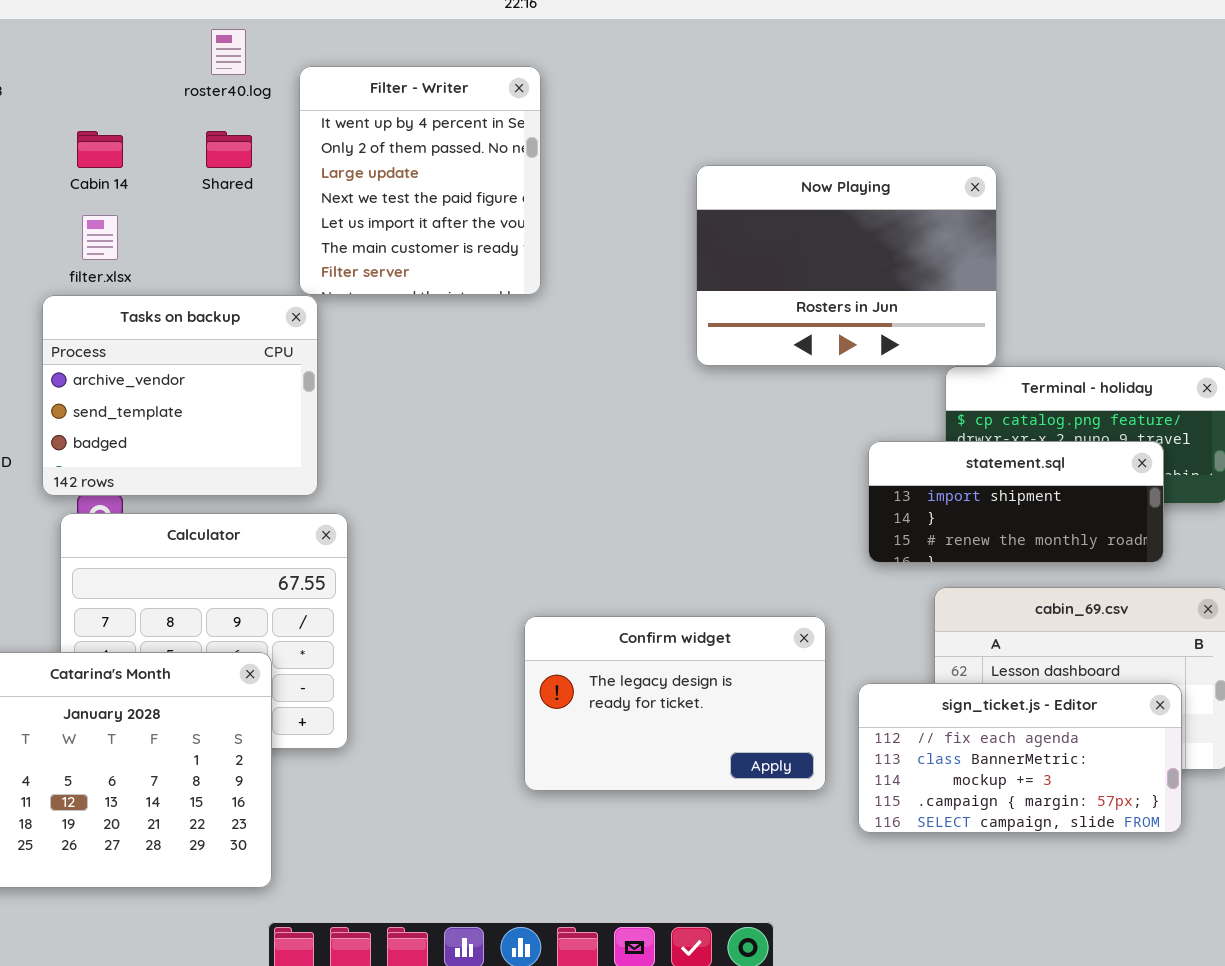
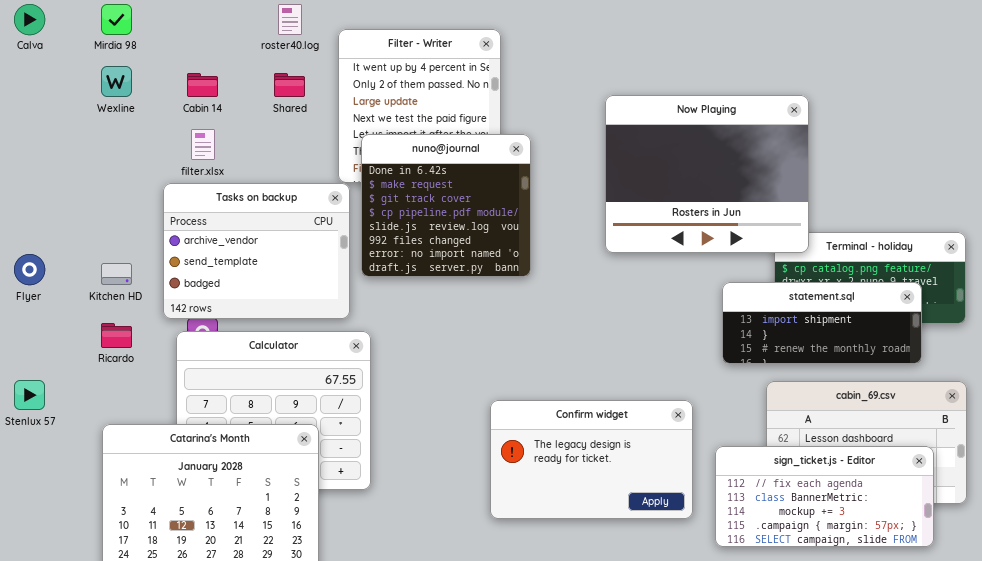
Now Playing: [696,165,997,366] -> [605,95,809,253], resized
nuno@journal: none -> [361,134,531,277], opened

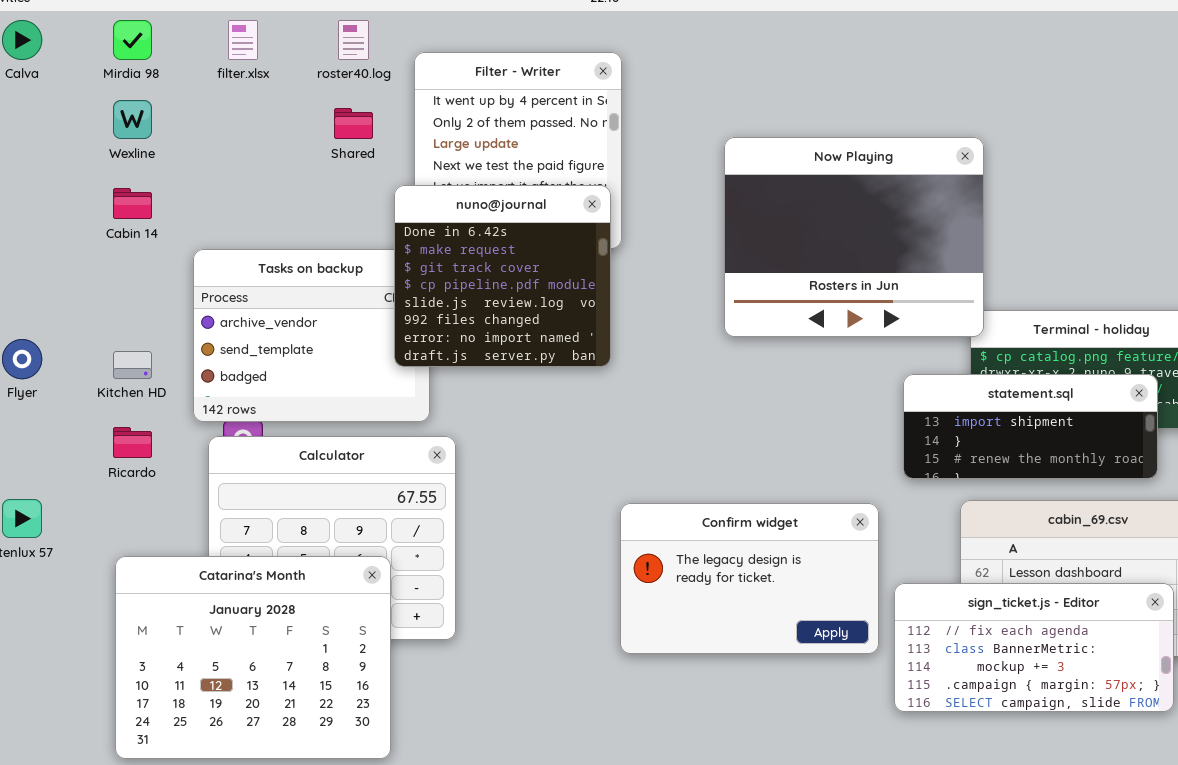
Cabin 14: [187,73,218,97] -> [113,188,152,219], moved
Now Playing: [605,95,809,253] -> [724,137,984,337], moved
filter.xlsx: [191,129,215,160] -> [228,20,258,60], moved
nuno@journal: [361,134,531,277] -> [394,185,611,367], moved
Confirm widget: [490,400,693,519] -> [620,503,879,654], moved

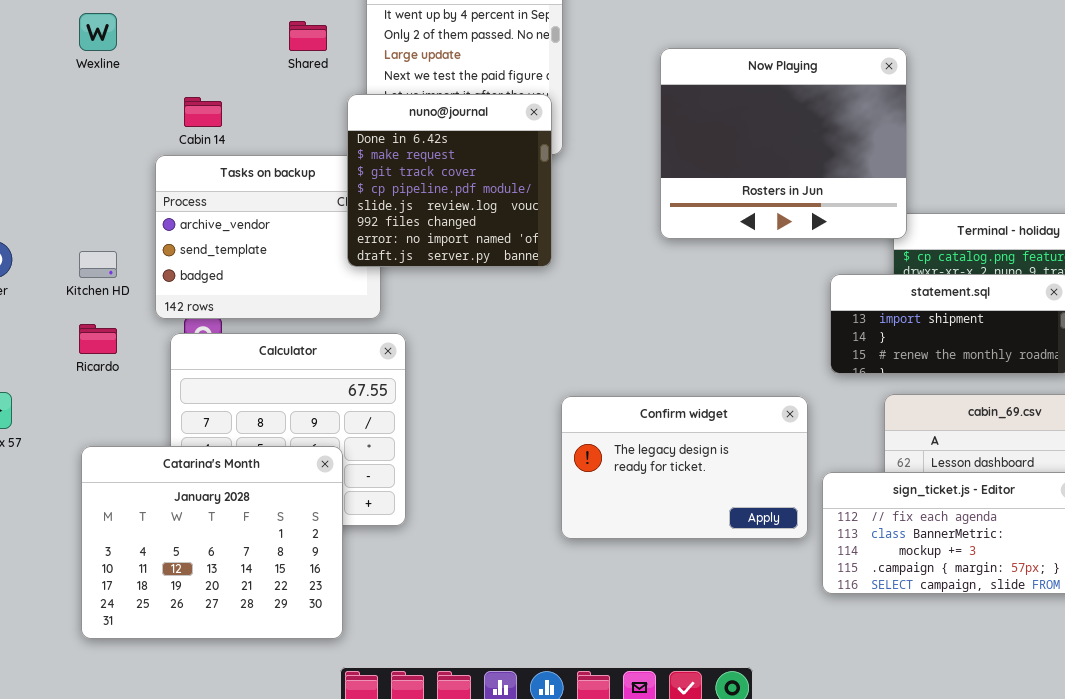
Cabin 14: [113,188,152,219] -> [184,97,222,127], moved

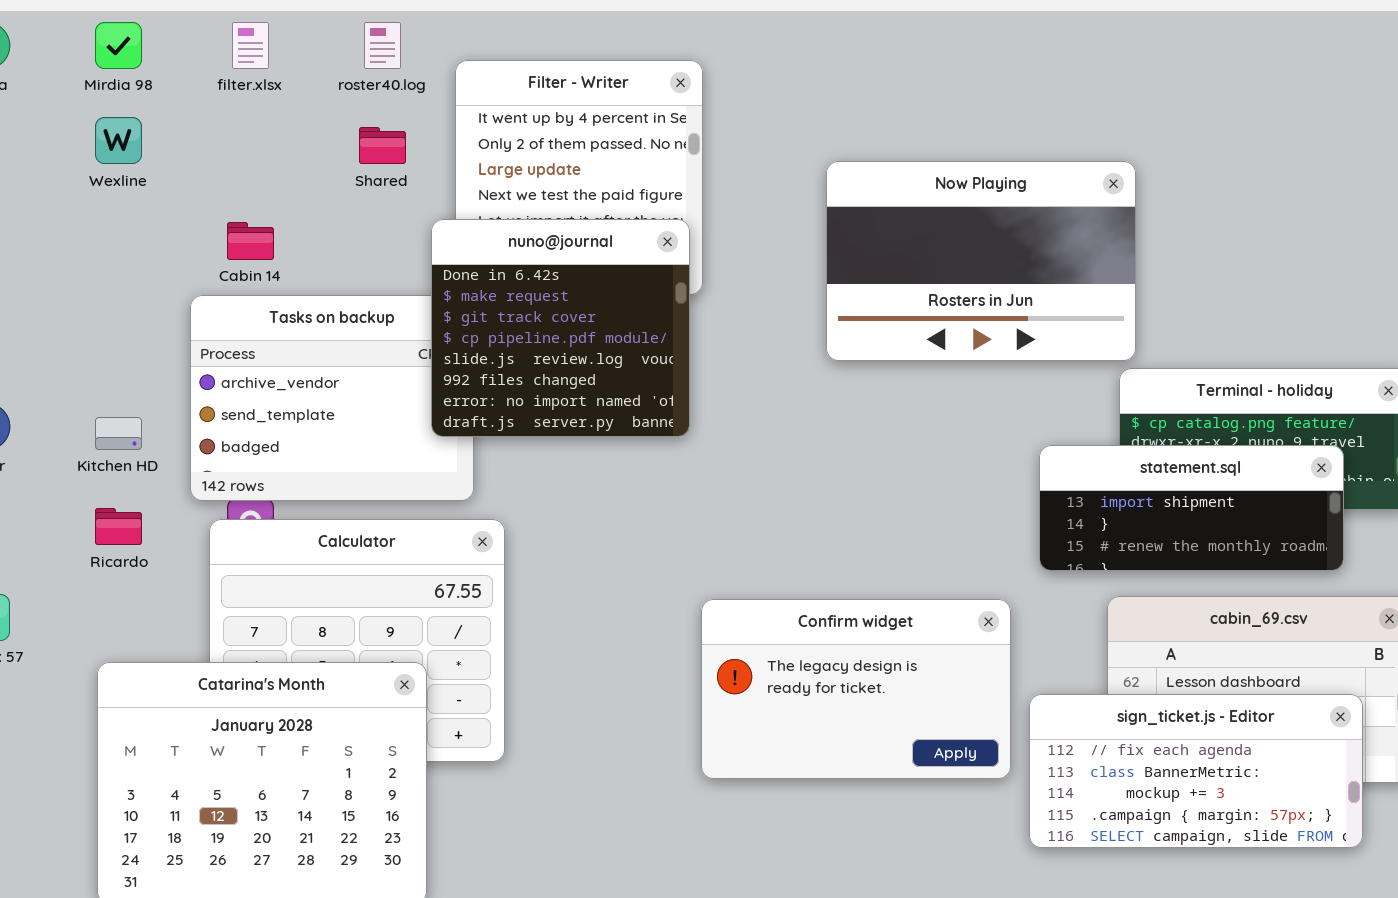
Now Playing: [660,48,907,239] -> [826,161,1136,361], resized

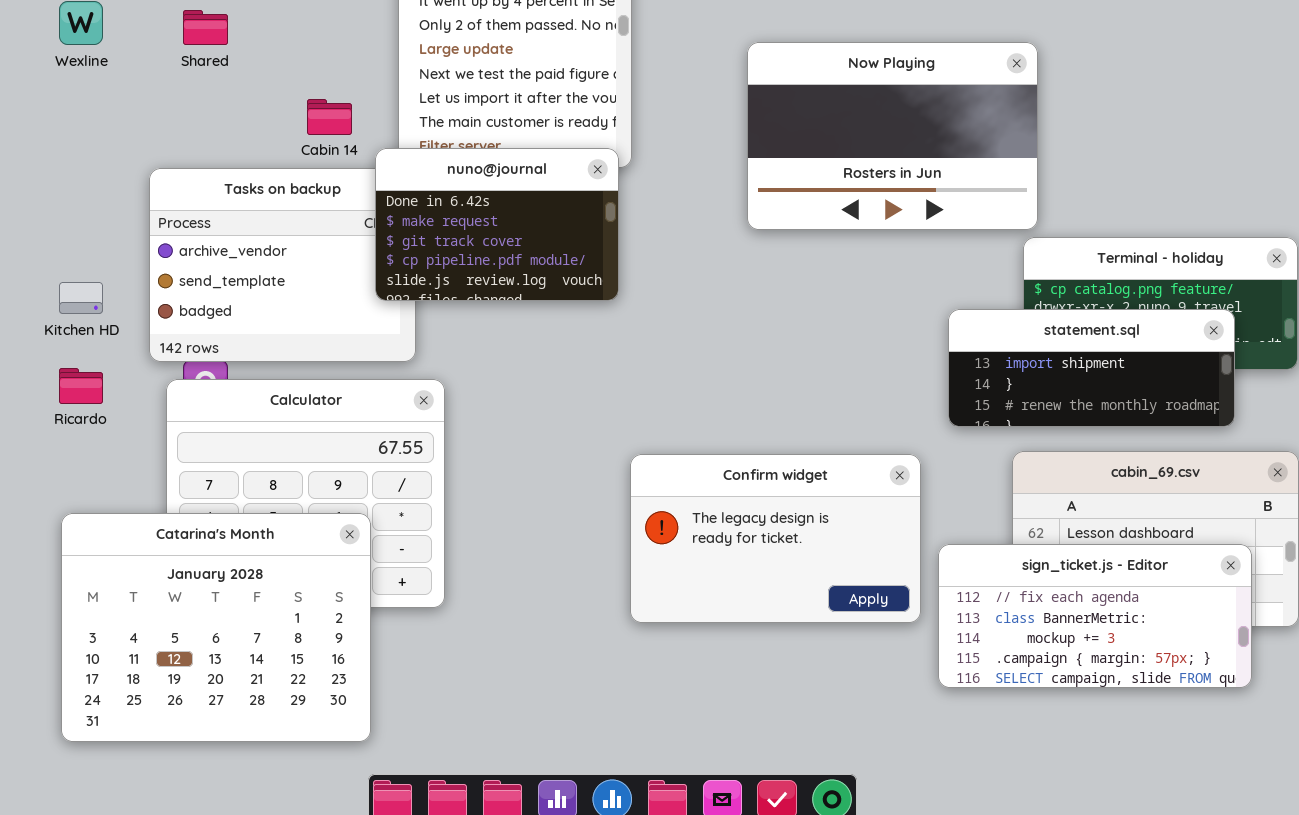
Shared: [359,127,406,164] -> [183,10,228,45], moved
nuno@journal: [431,219,690,437] -> [375,148,619,301], resized
Cabin 14: [227,222,274,260] -> [307,99,352,135], moved

